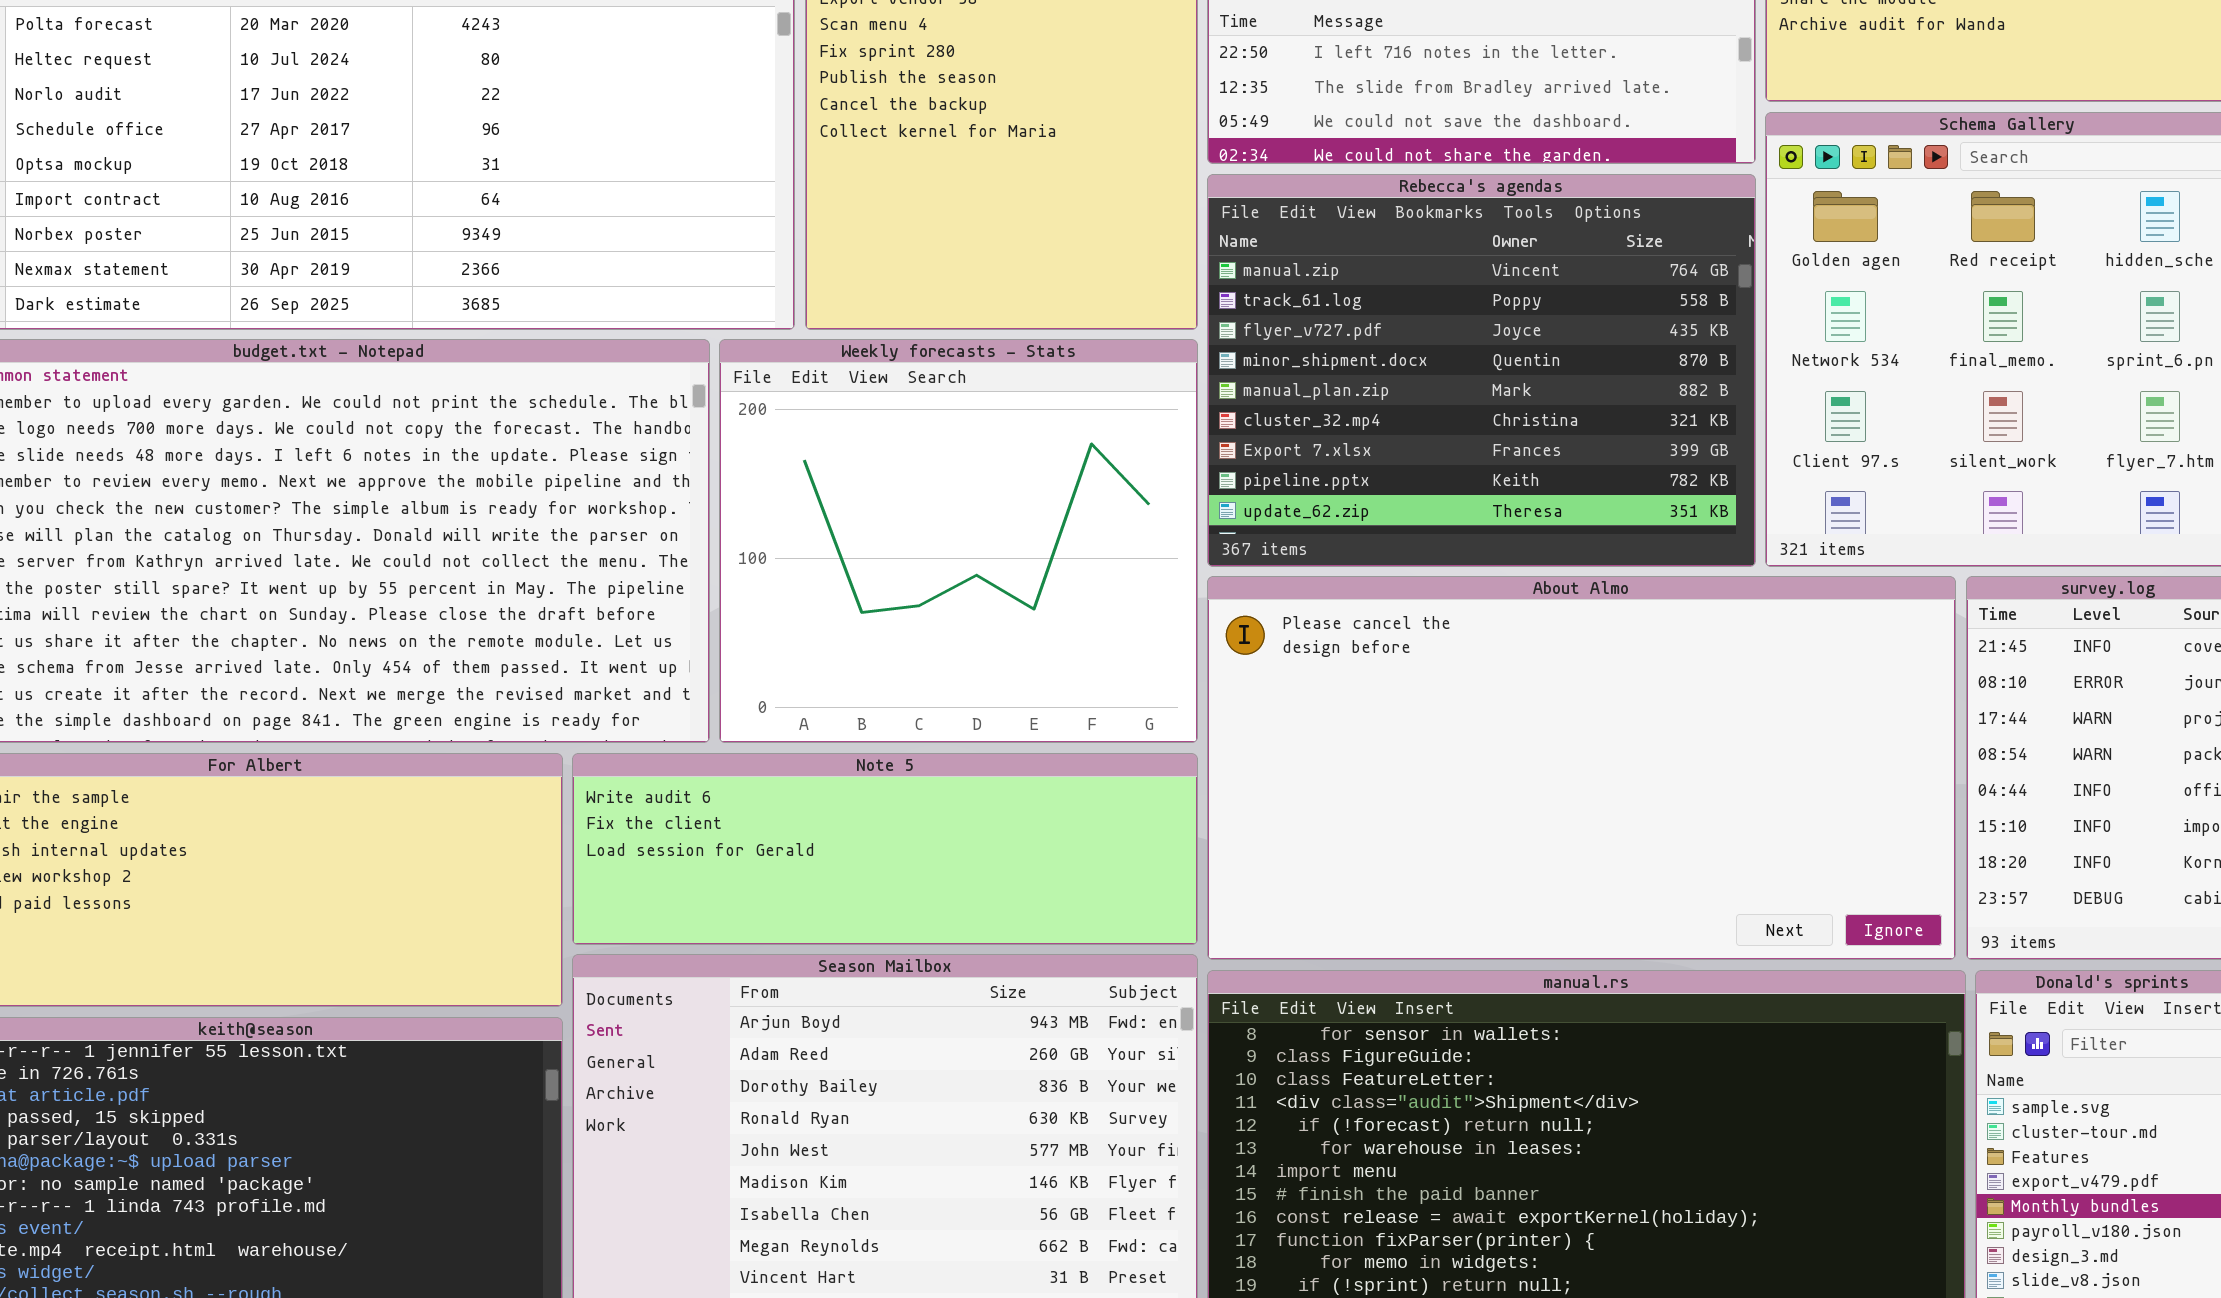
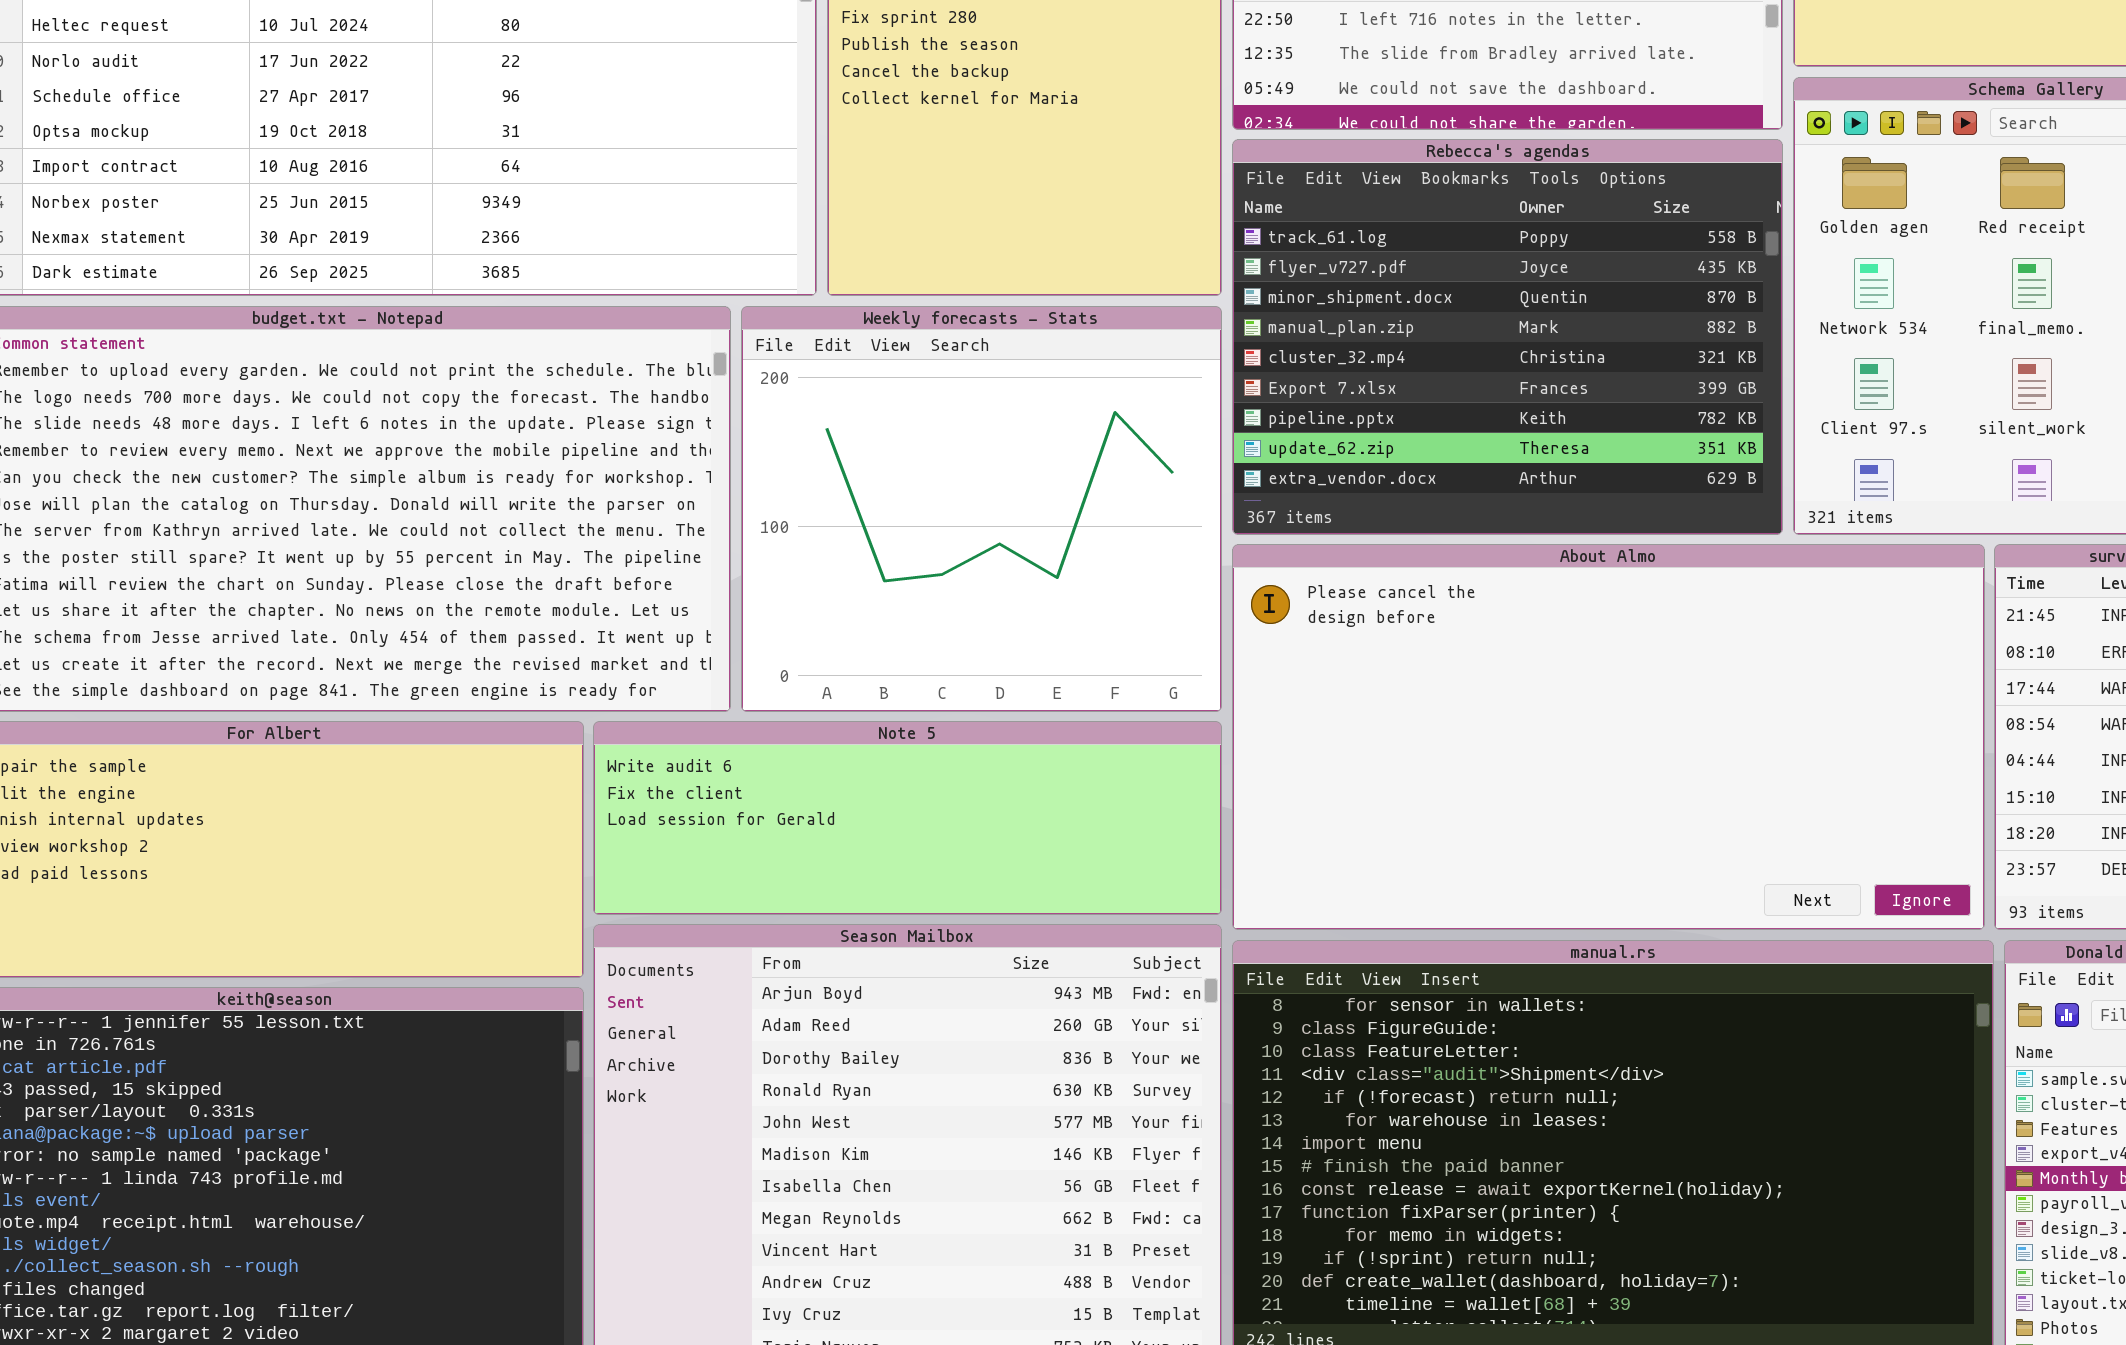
Rebecca's agendas: [1207,174,1756,567] -> [1232,139,1783,535], scrolled down 1 row

